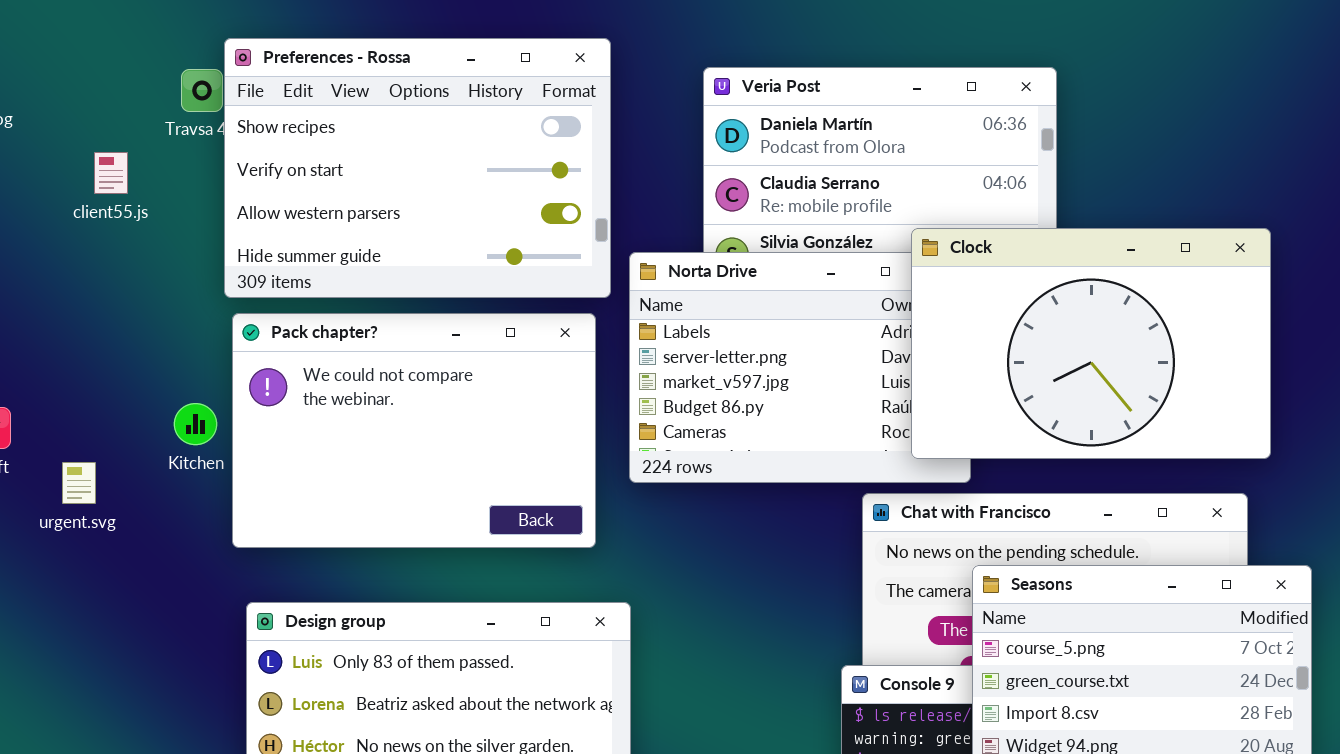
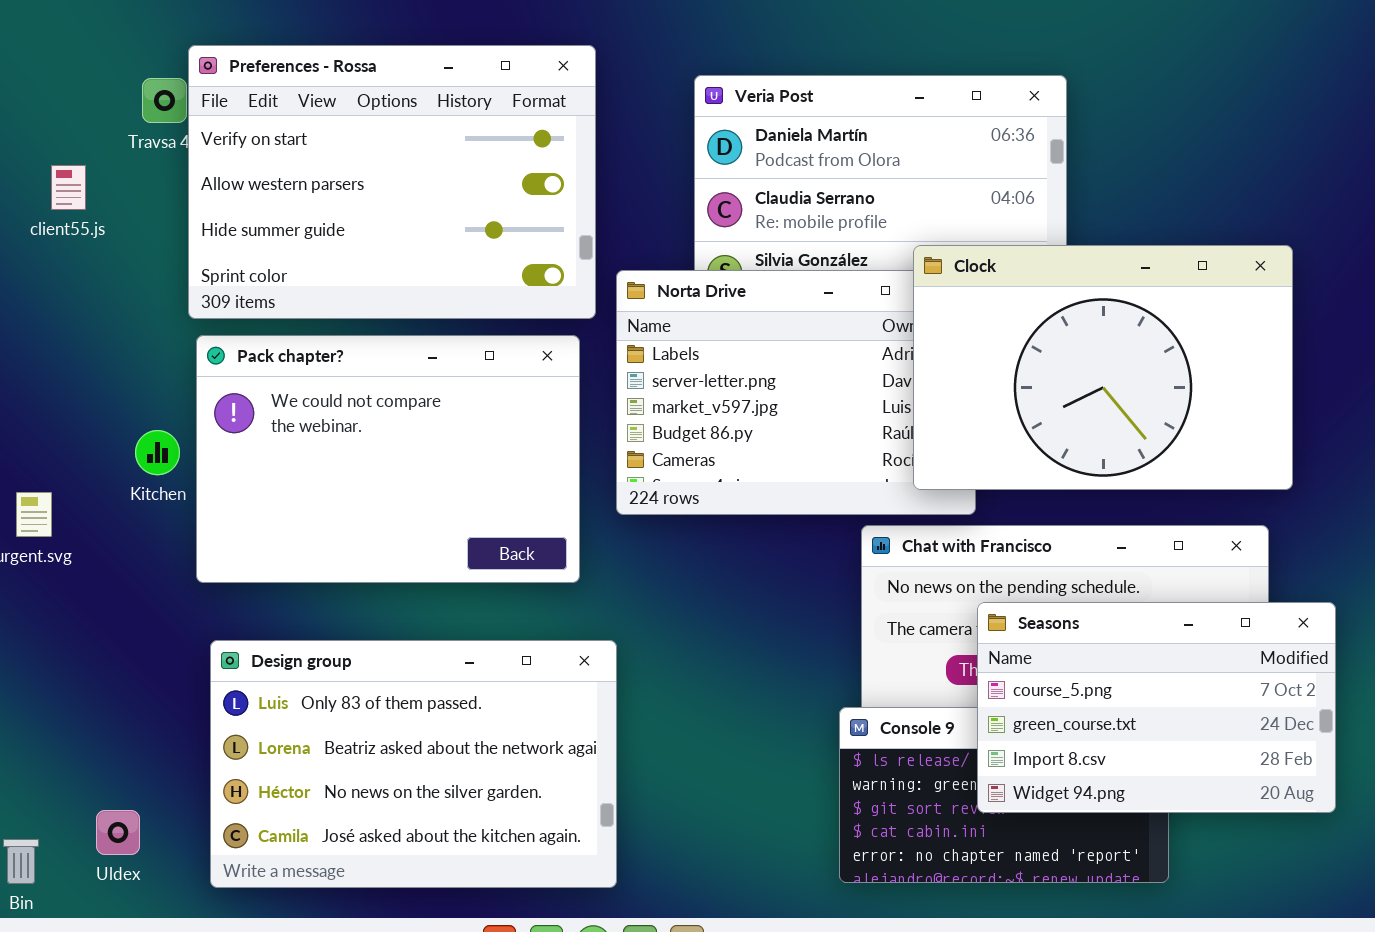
Preferences - Rossa: [224,38,611,298] -> [188,45,596,319], scrolled down 1 row

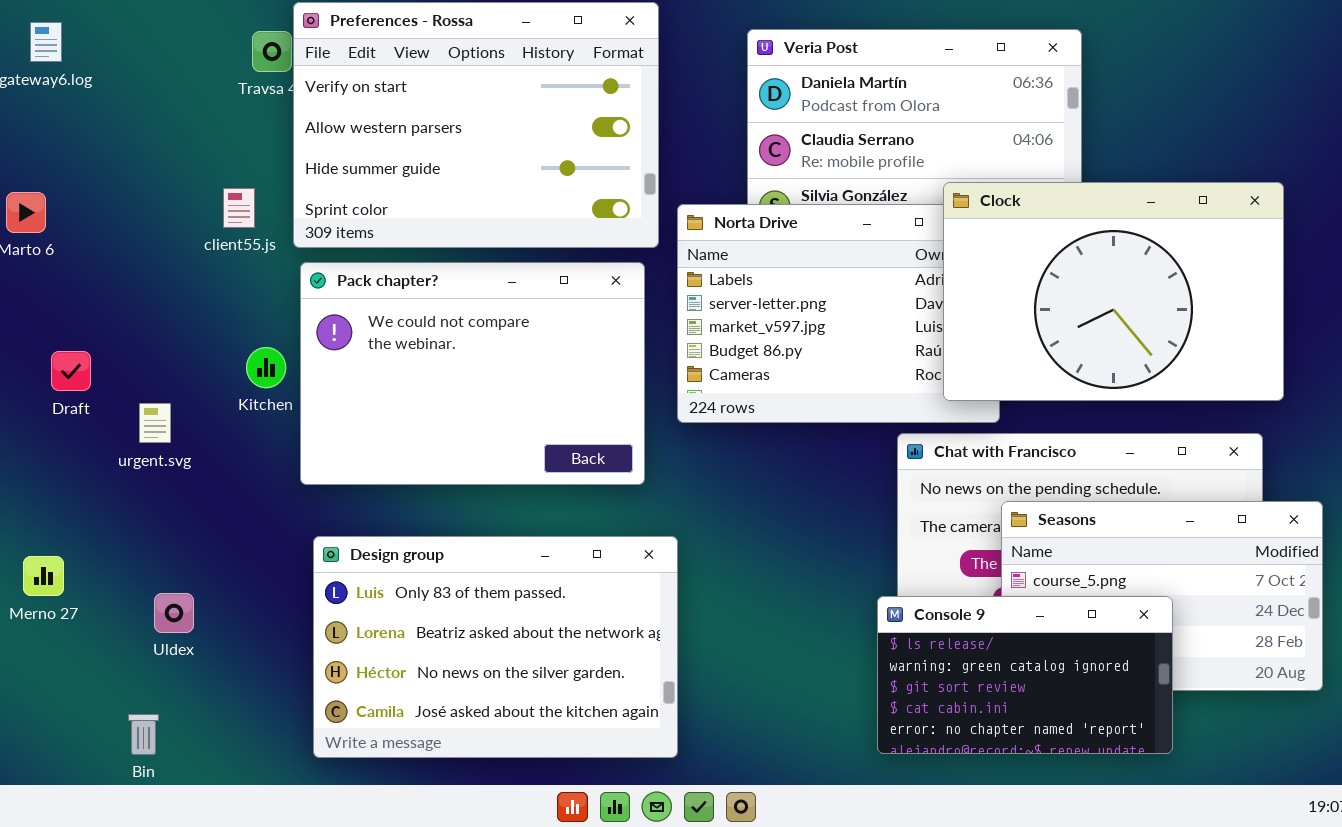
client55.js: [51,165,86,210] -> [223,188,255,228], moved
Console 9: [839,707,1169,883] -> [877,596,1173,754], raised
Uldex: [96,810,140,855] -> [154,593,194,633], moved

